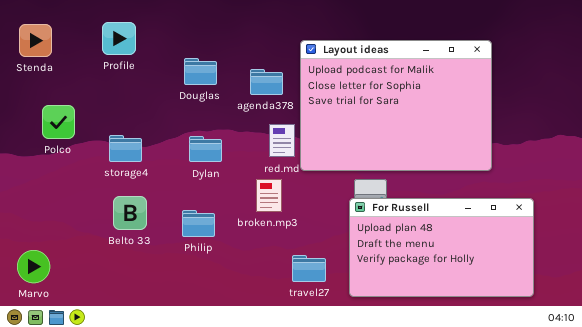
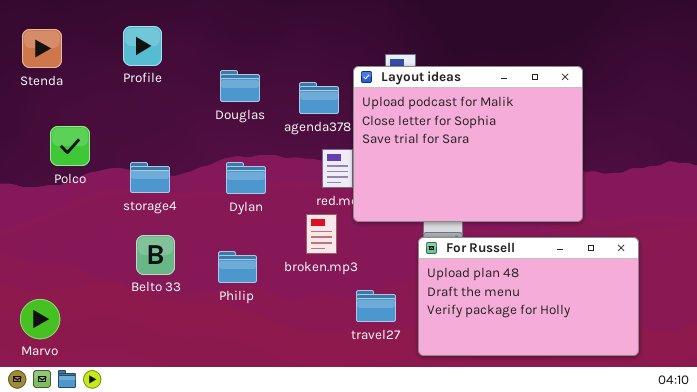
Layout ideas: [300,40,492,171] -> [353,66,583,222], moved
travel27: [292,255,326,282] -> [356,290,396,322], moved

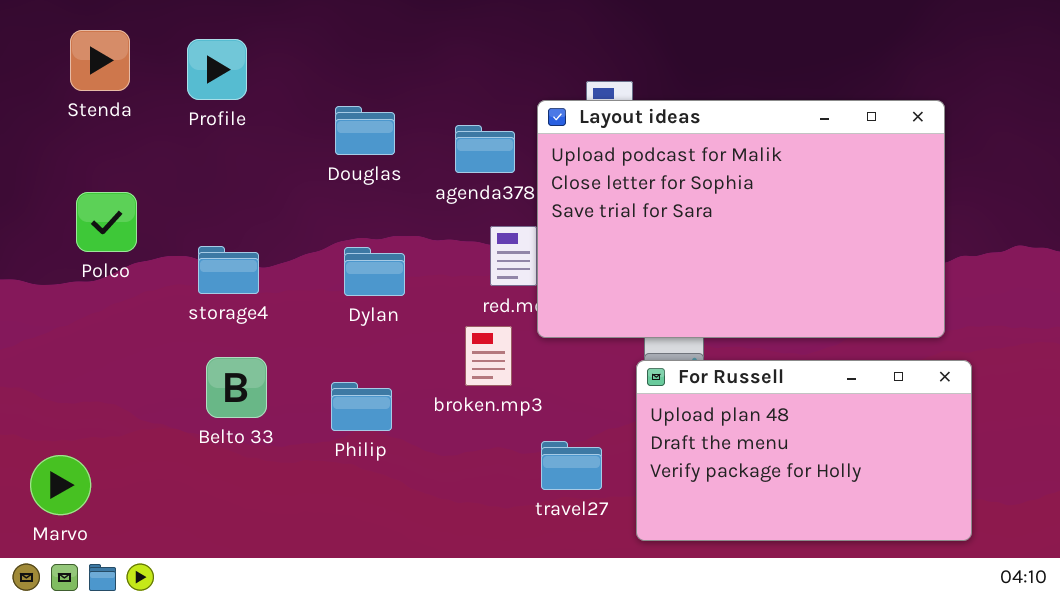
Stenda: [22,29,62,68] -> [70,30,130,91], moved
Layout ideas: [353,66,583,222] -> [537,100,945,338], resized

